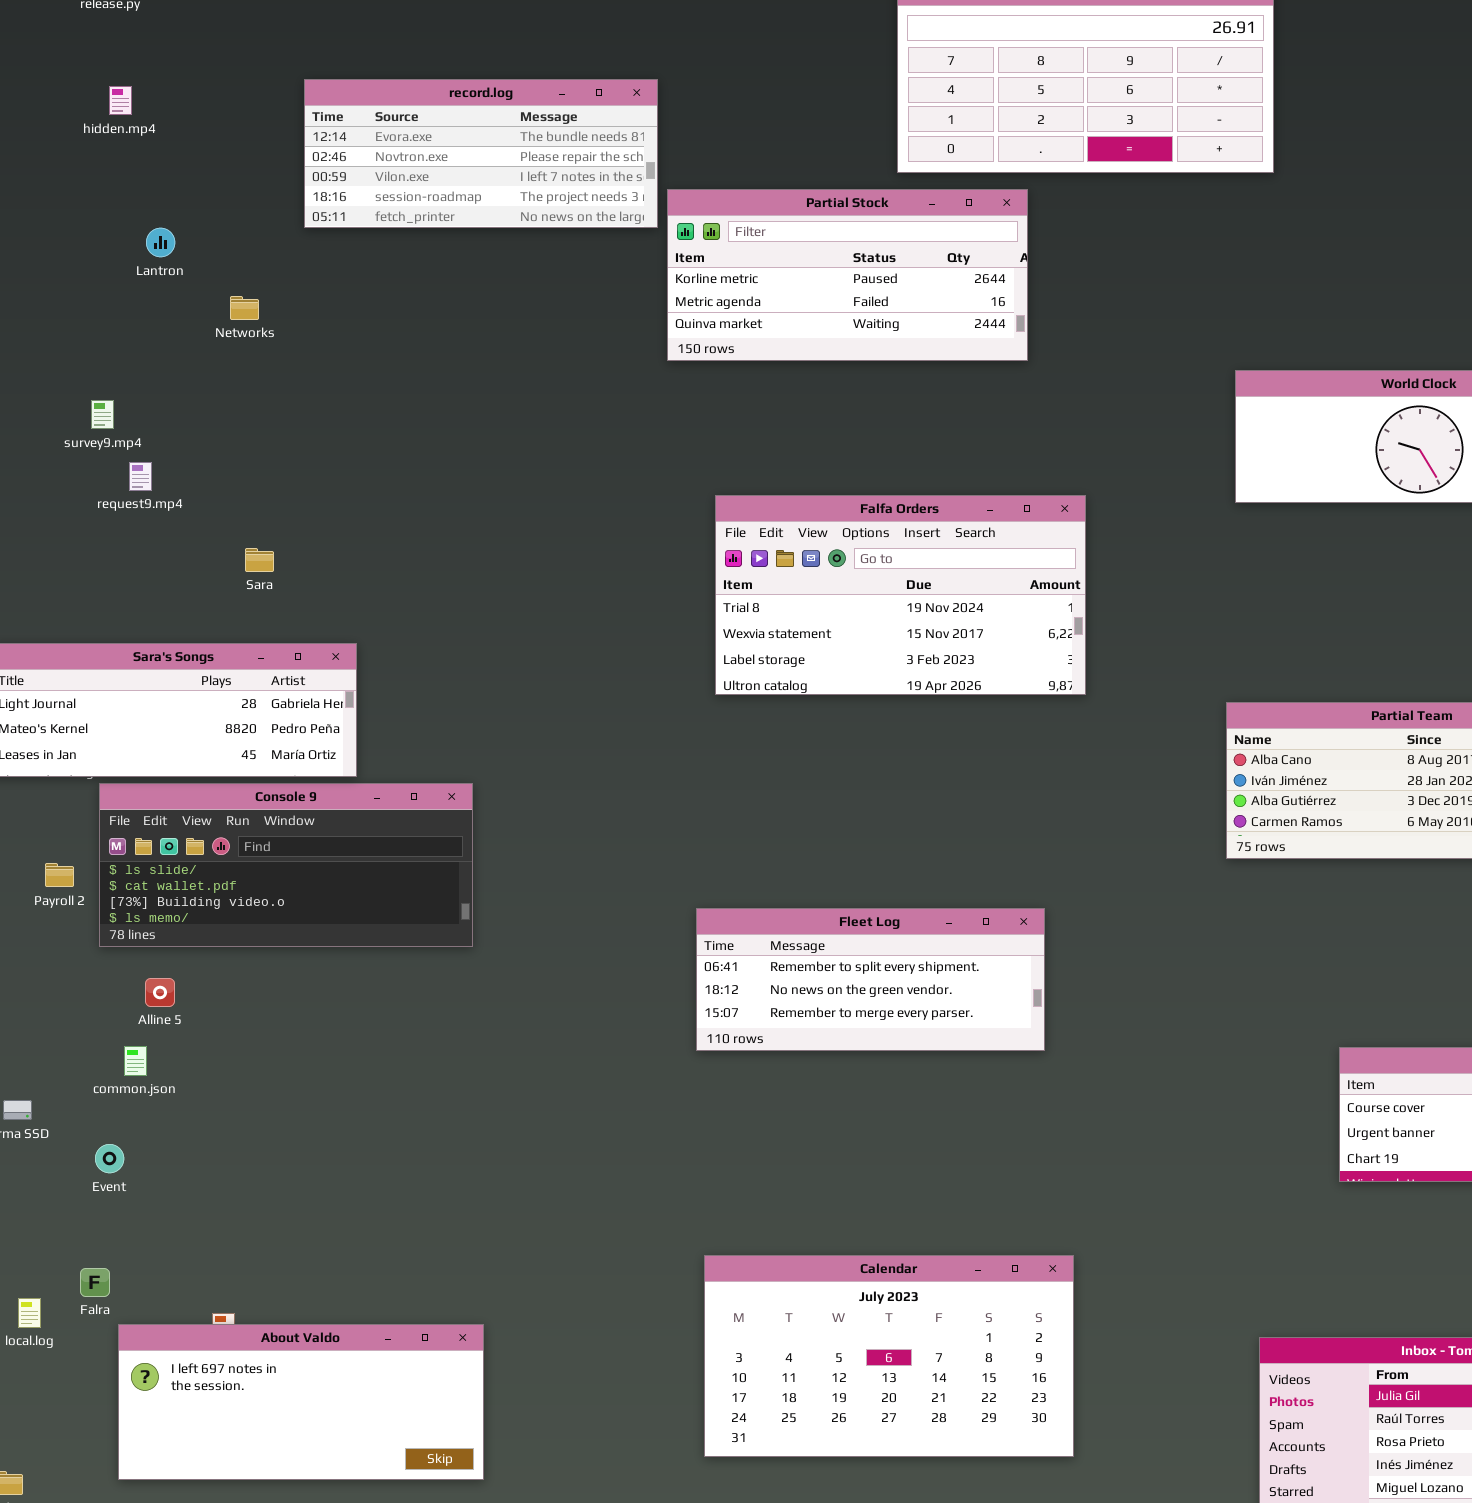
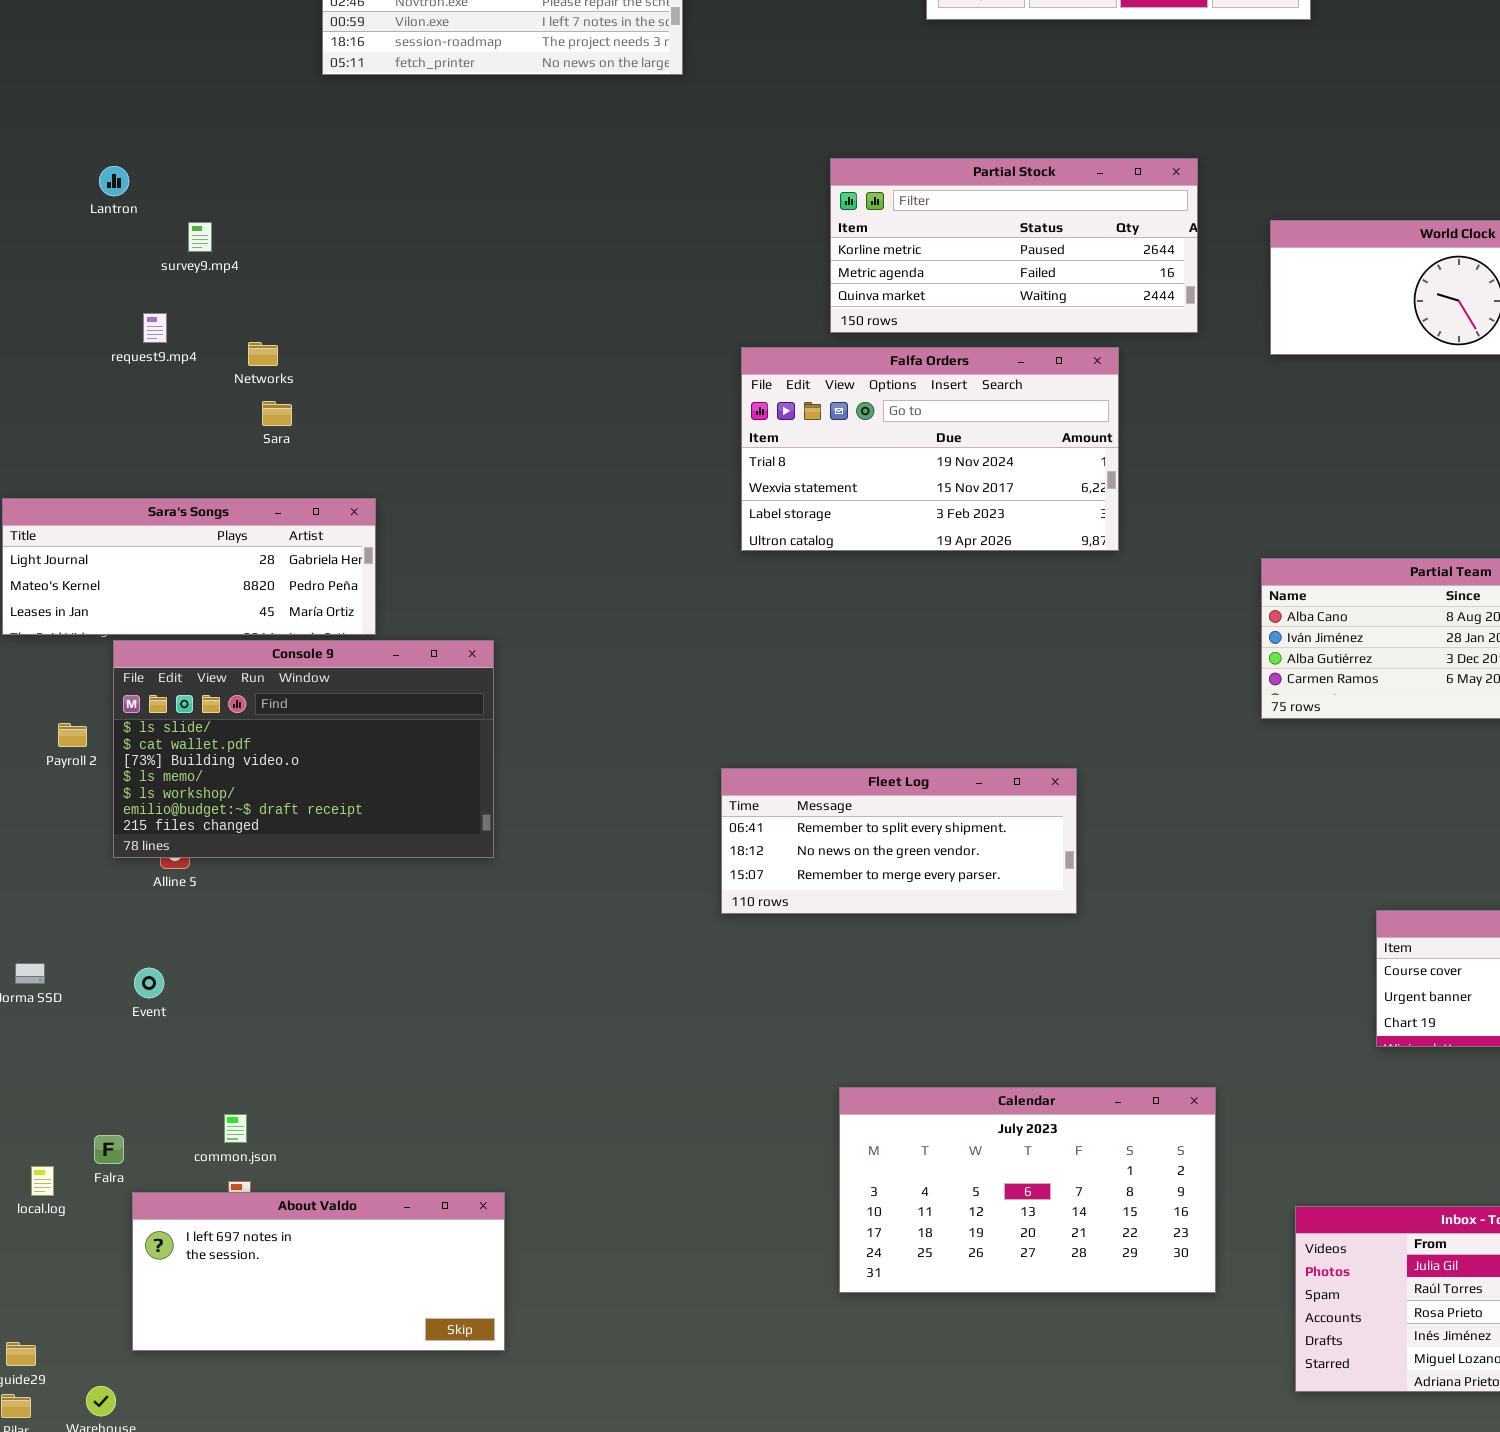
Partial Stock: [667,189,1028,361] -> [830,158,1198,333], moved
Lantron: [146,228,175,257] -> [99,166,129,196], moved
Networks: [230,296,259,320] -> [248,342,278,366], moved
survey9.mp4: [91,400,114,429] -> [188,222,212,252], moved
Console 9: [99,783,473,947] -> [113,640,494,858], resized
common.json: [124,1046,147,1076] -> [224,1114,247,1143], moved
Event: [95,1144,124,1173] -> [134,968,164,998], moved
Calendar: [704,1255,1074,1457] -> [839,1087,1216,1293], moved

